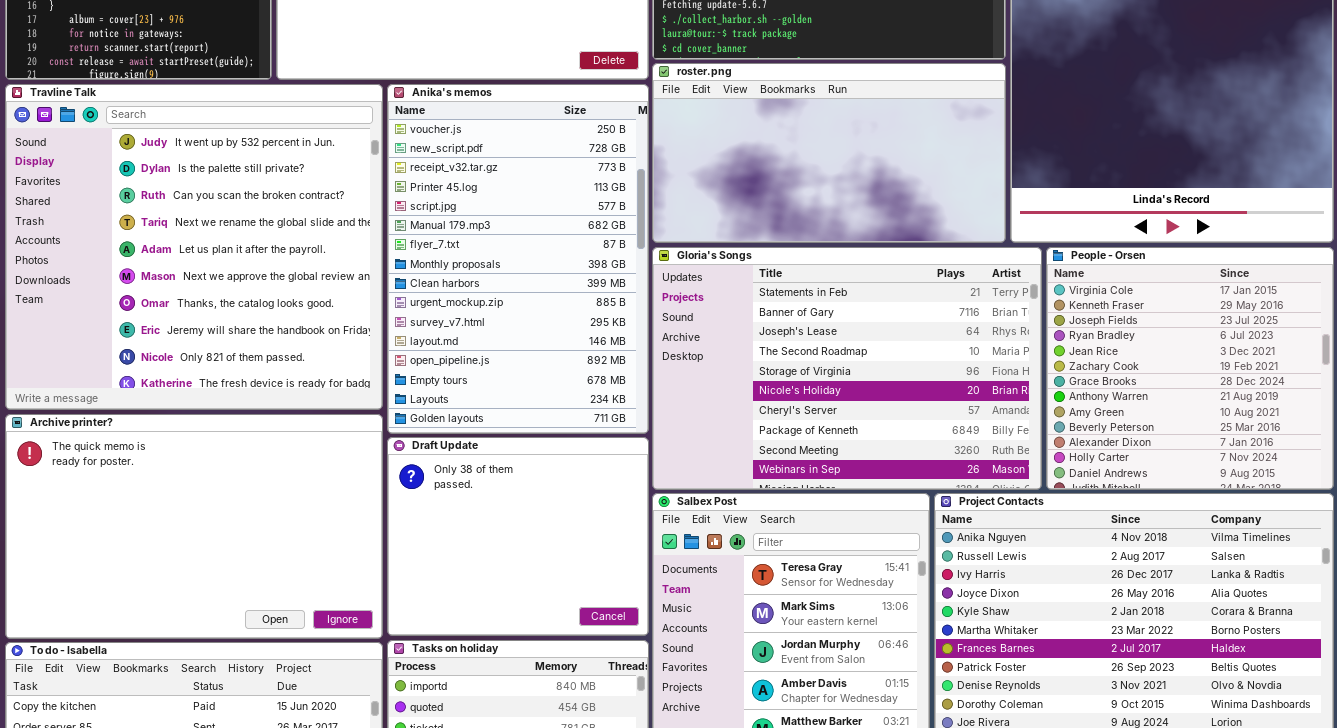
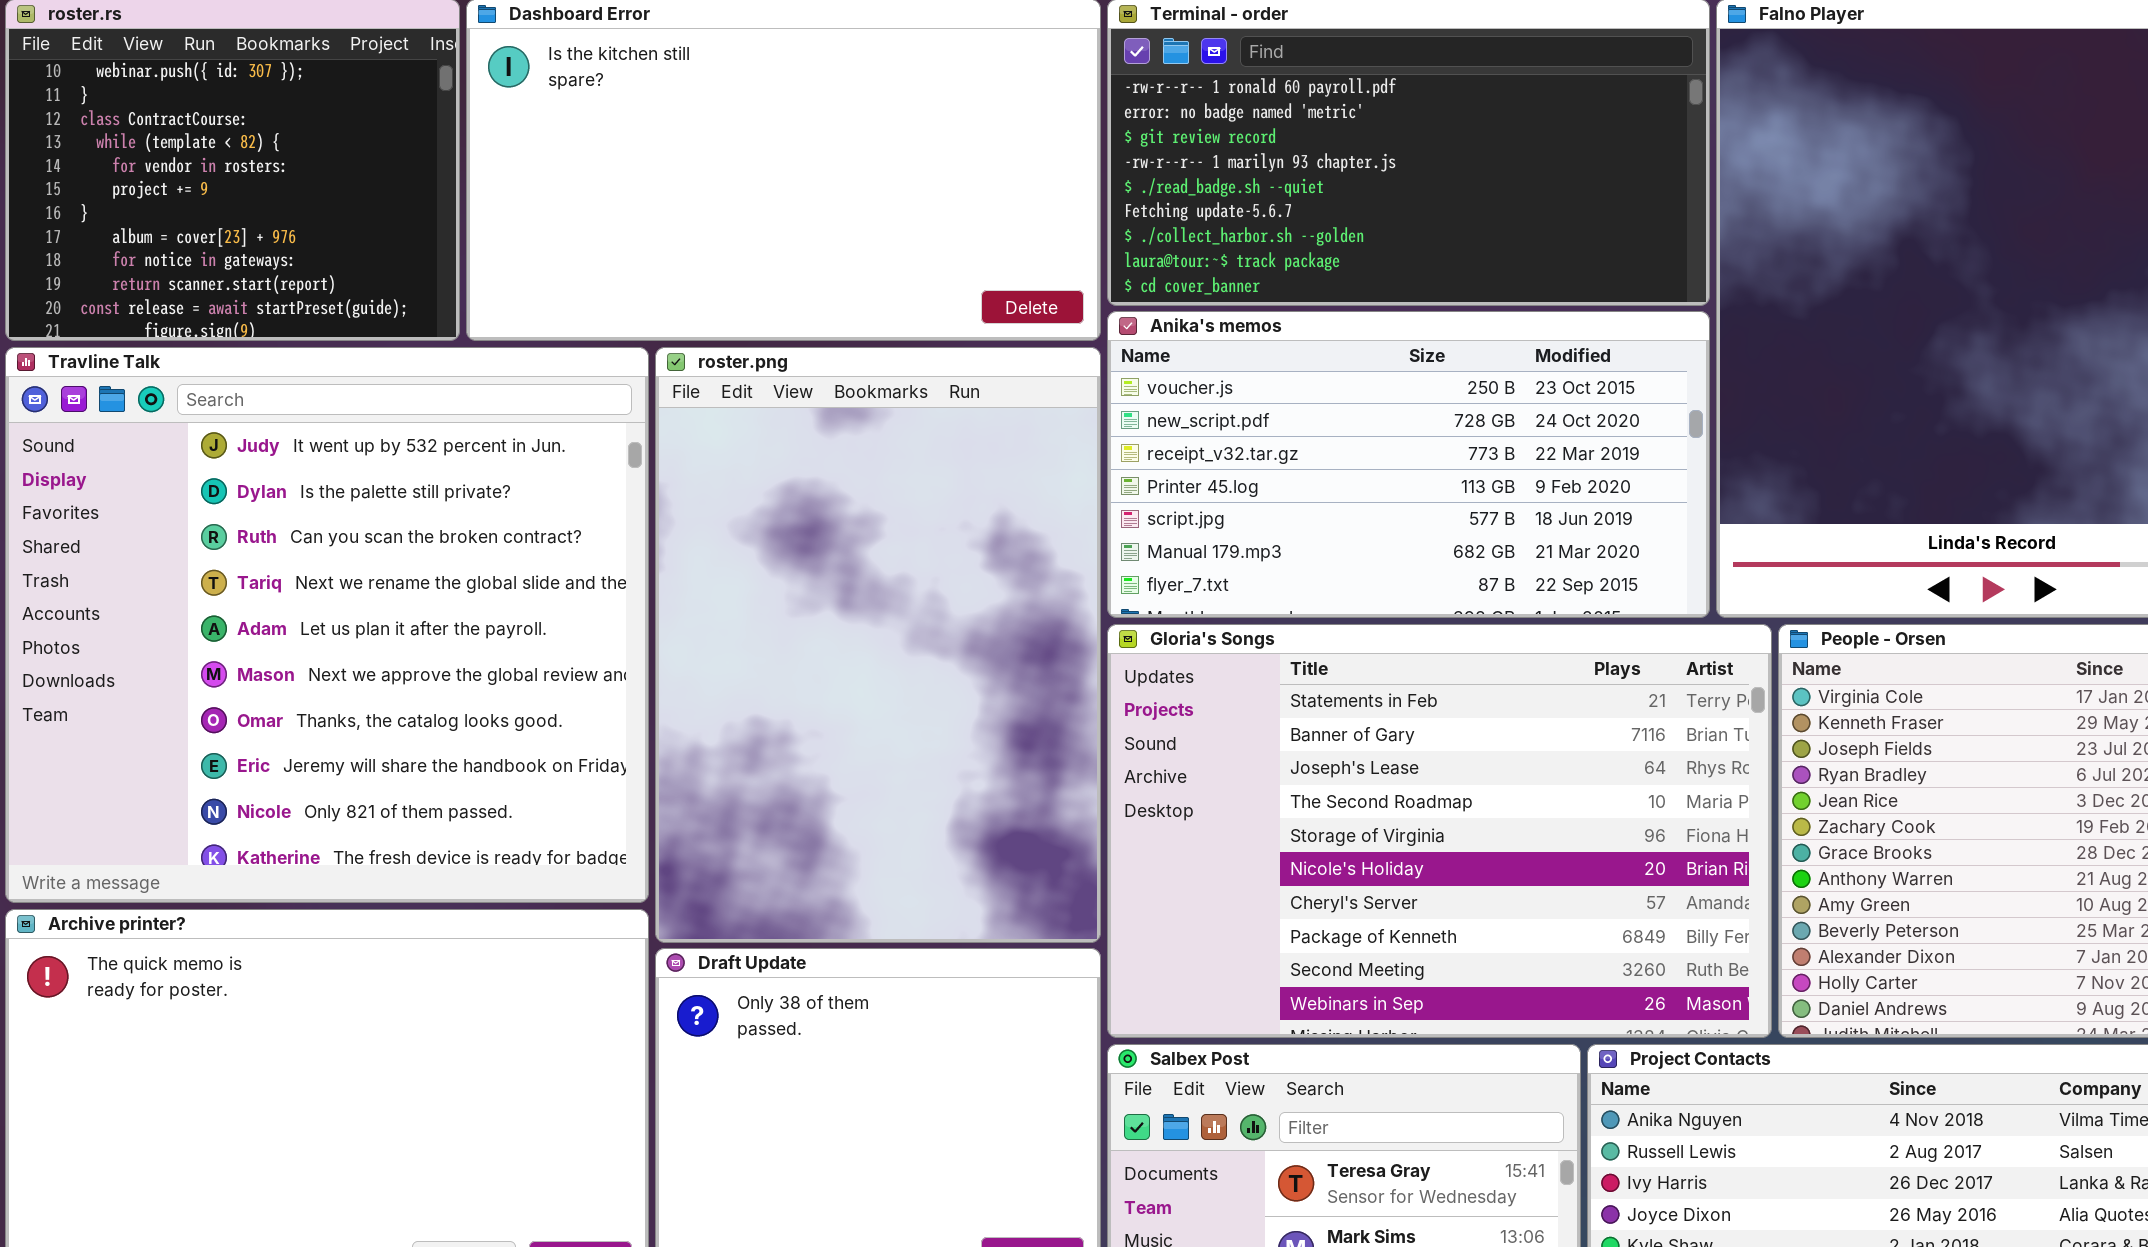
roster.png: [652,63,1006,243] -> [655,347,1101,943], moved, resized
Anika's memos: [387,84,649,434] -> [1107,311,1710,618], moved, resized

